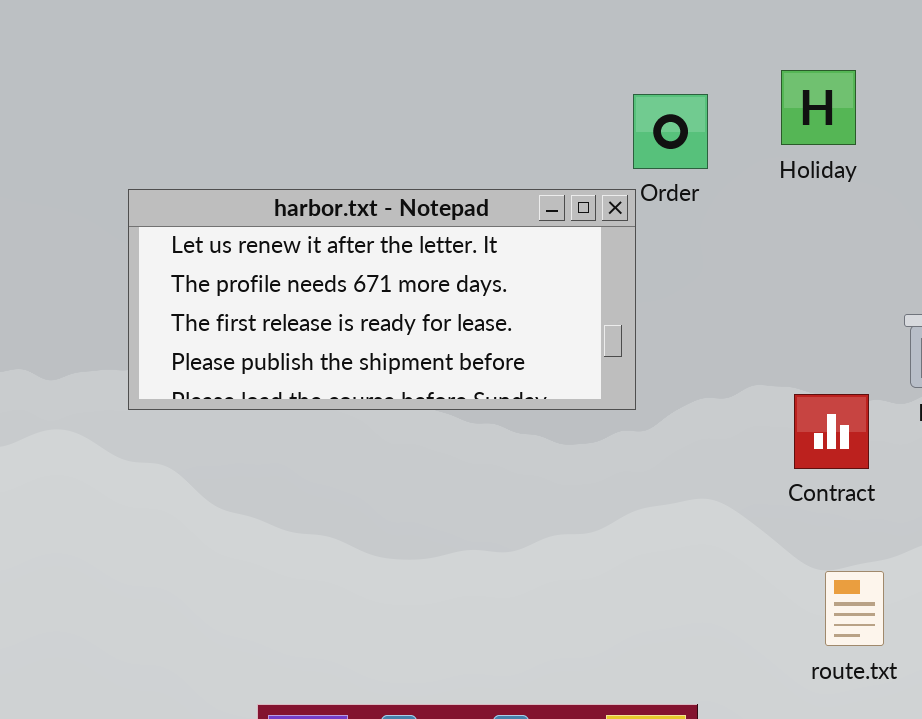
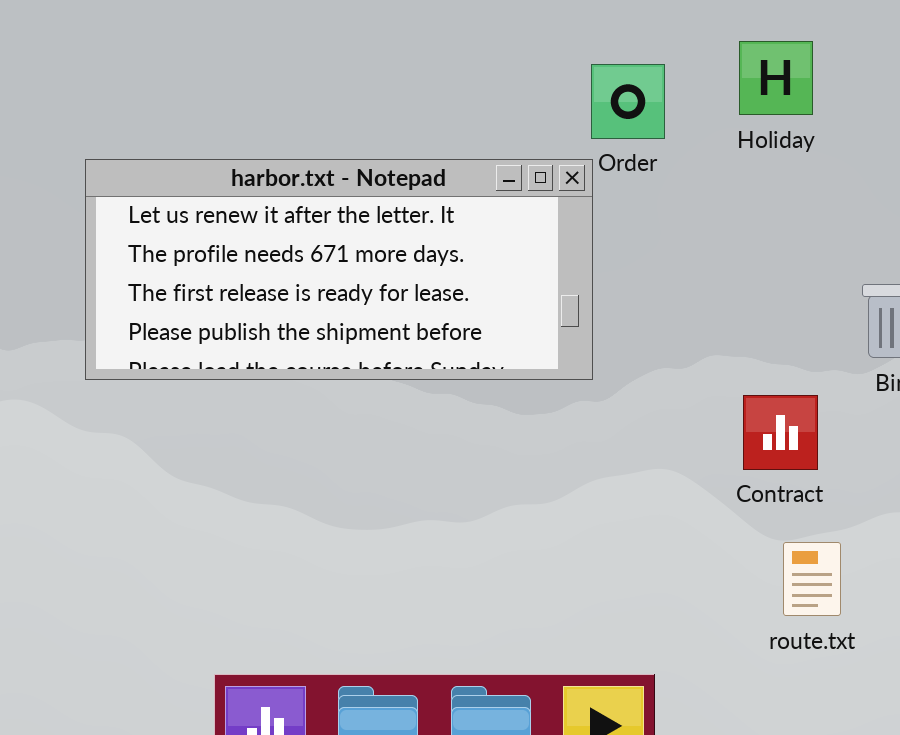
Contract: [794,394,869,469] -> [743,395,818,470], moved

